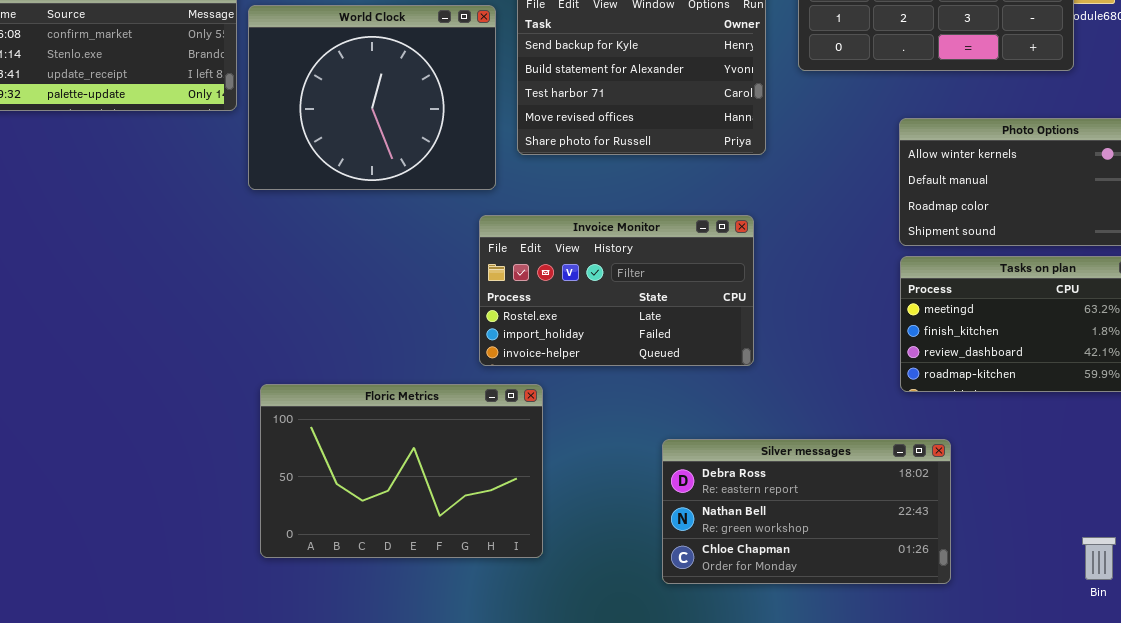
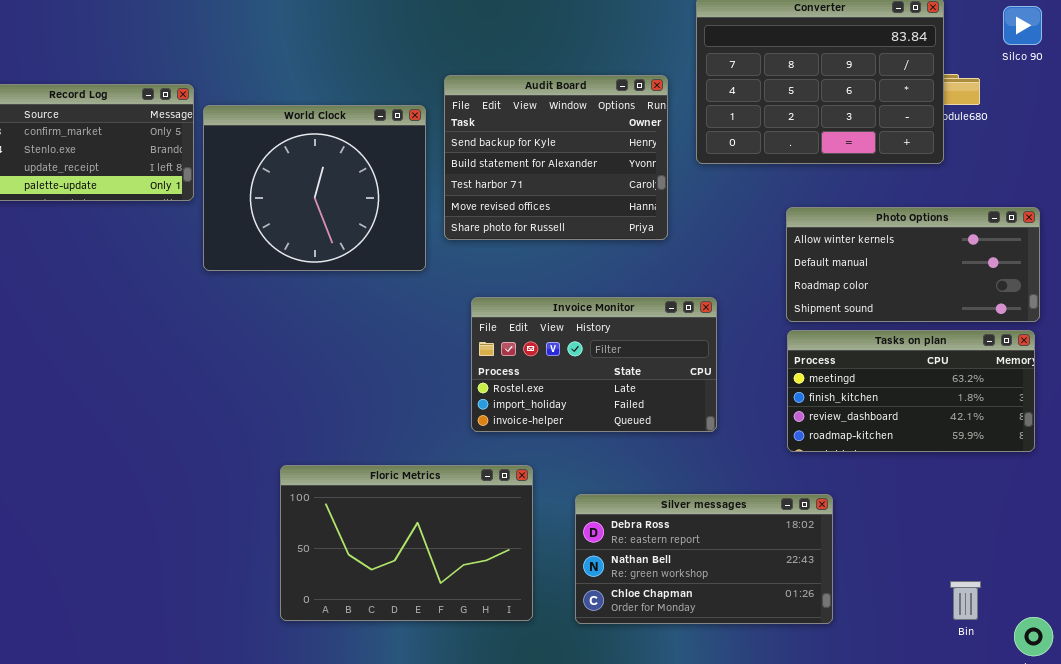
Invoice Monitor: [479,215,754,366] -> [471,297,717,432], moved
Floric Metrics: [260,384,543,558] -> [280,465,533,621], moved

